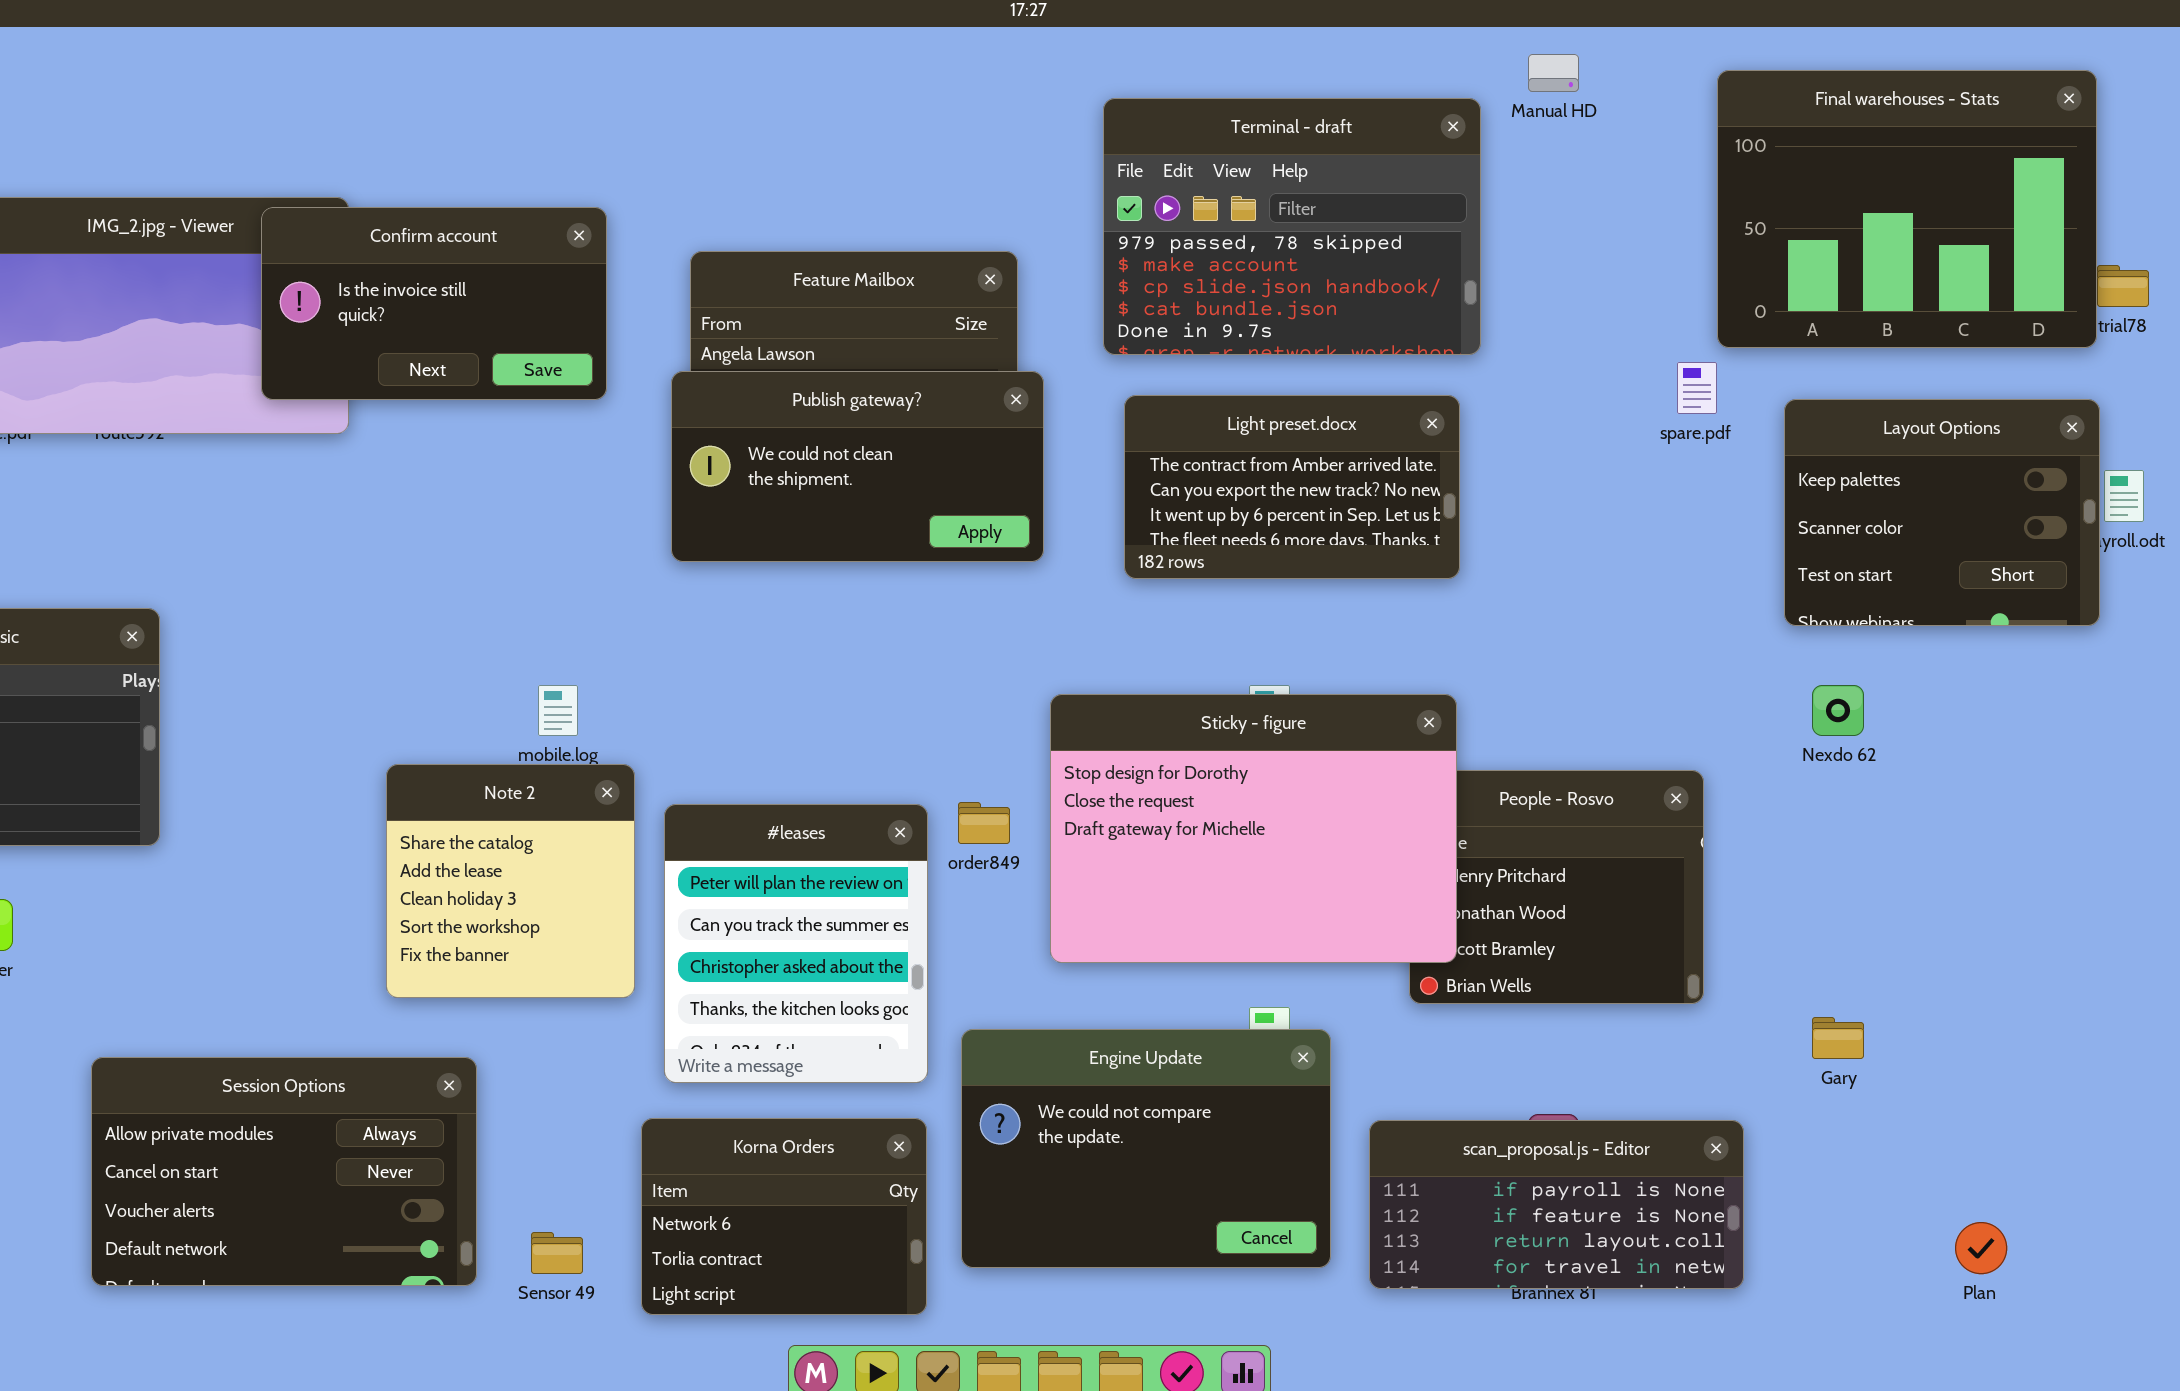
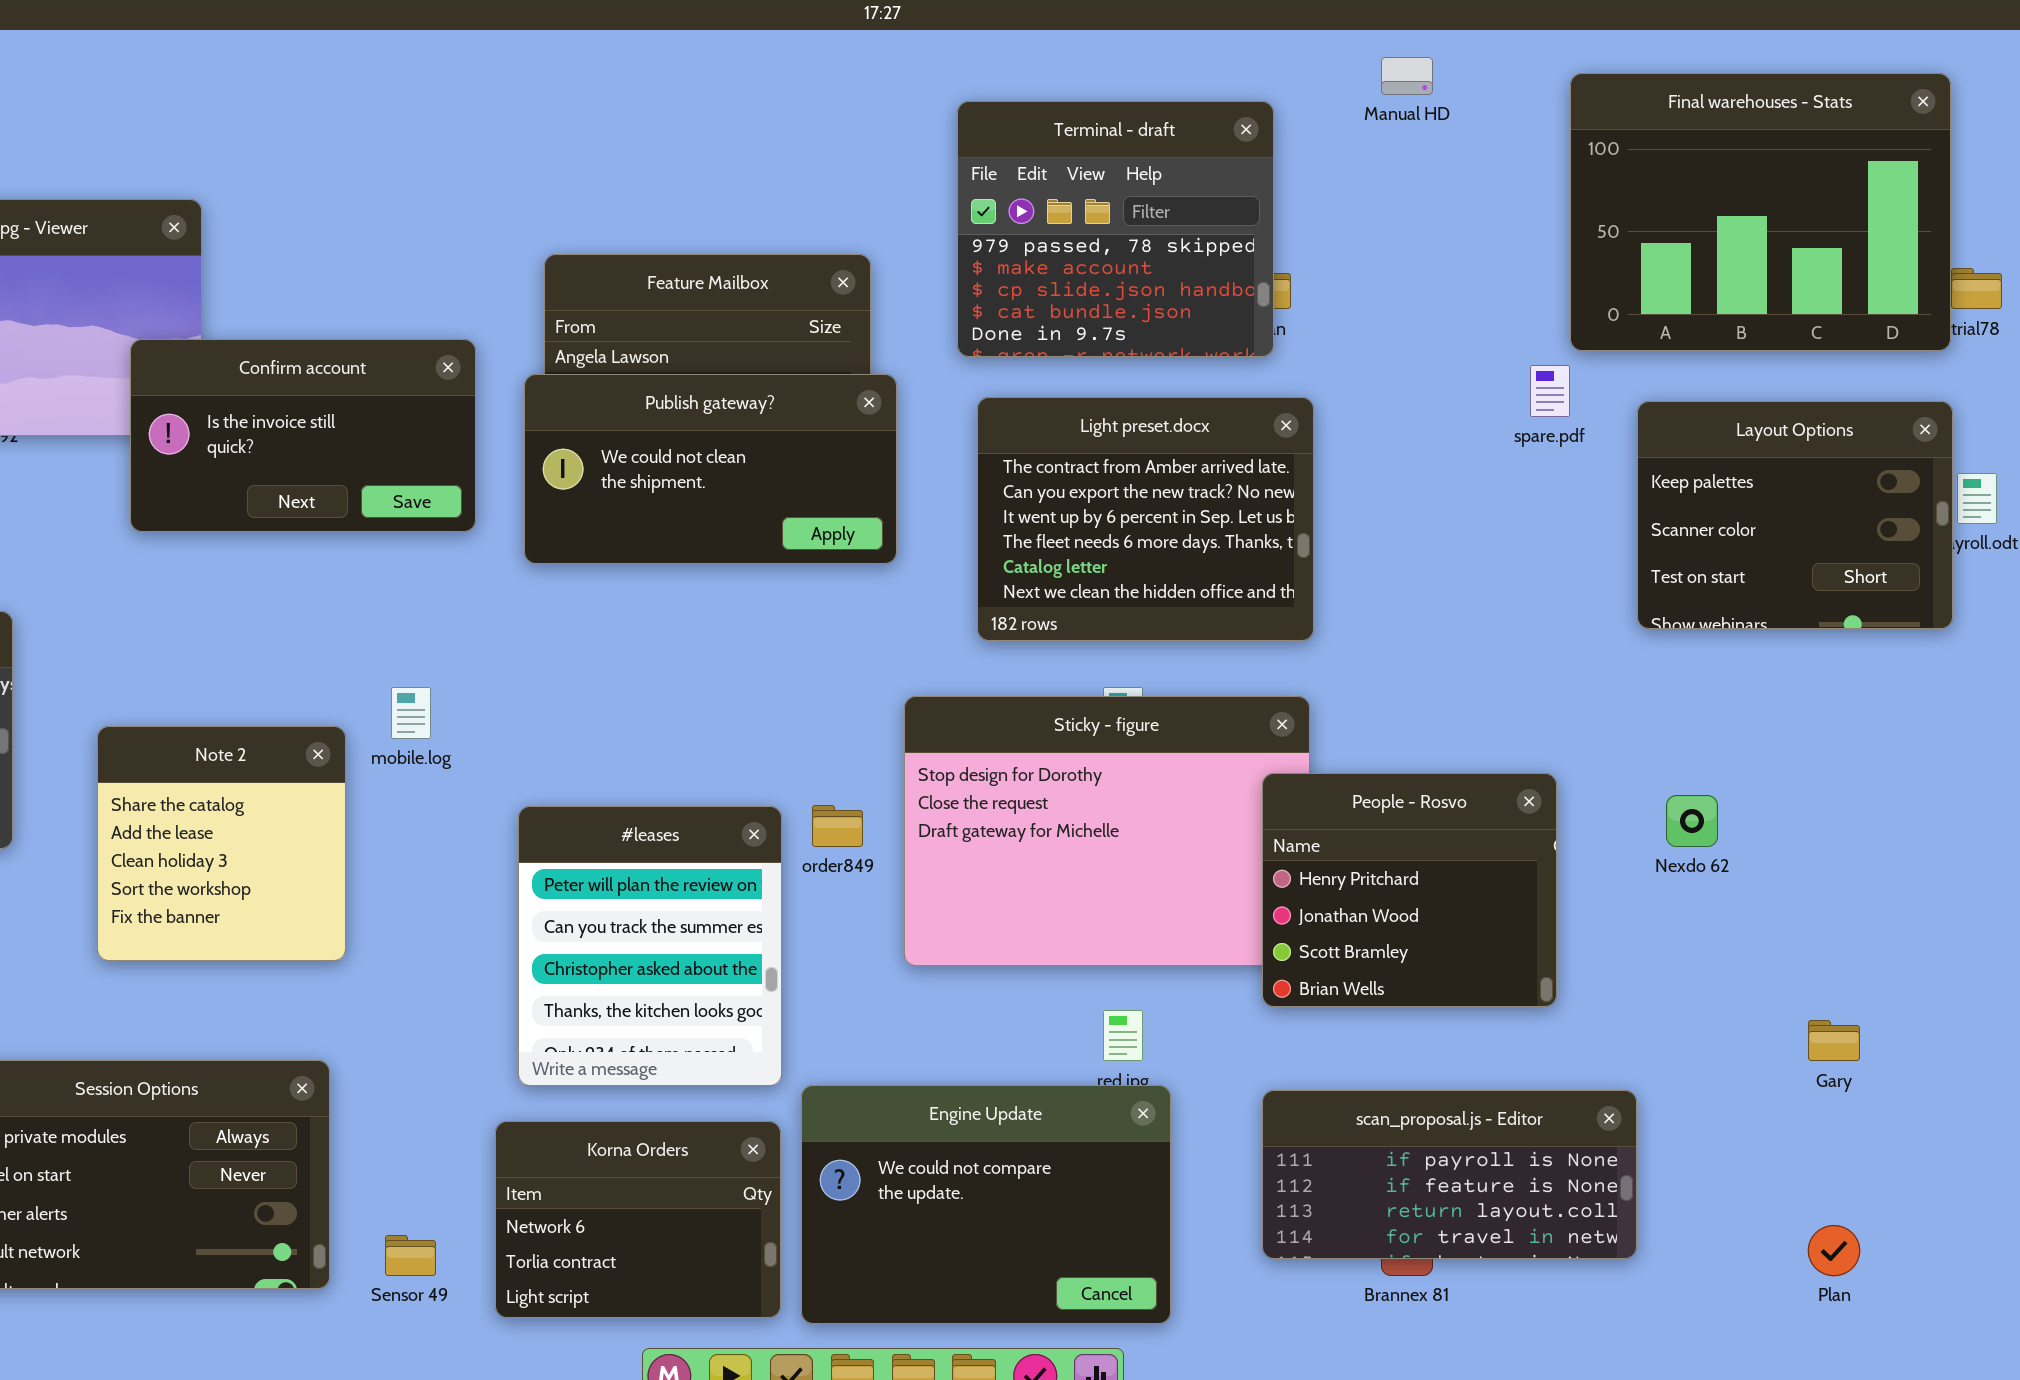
Terminal - draft: [1103,98,1481,355] -> [957,101,1274,357], resized
Confirm account: [261,207,607,400] -> [130,339,476,532], moved
Light preset.docx: [1124,395,1460,579] -> [977,397,1314,641], resized
Nexdo 62: [1812,685,1864,736] -> [1666,795,1718,847], moved
Note 2: [386,764,635,998] -> [97,726,346,961], moved
People - Rosvo: [1409,770,1704,1004] -> [1262,773,1557,1007], raised
Gary: [1812,1017,1864,1059] -> [1808,1020,1860,1061], moved
Engine Update: [961,1029,1331,1268] -> [801,1085,1171,1324], moved
scan_proposal.js - Editor: [1369,1120,1744,1289] -> [1262,1090,1637,1259], moved

